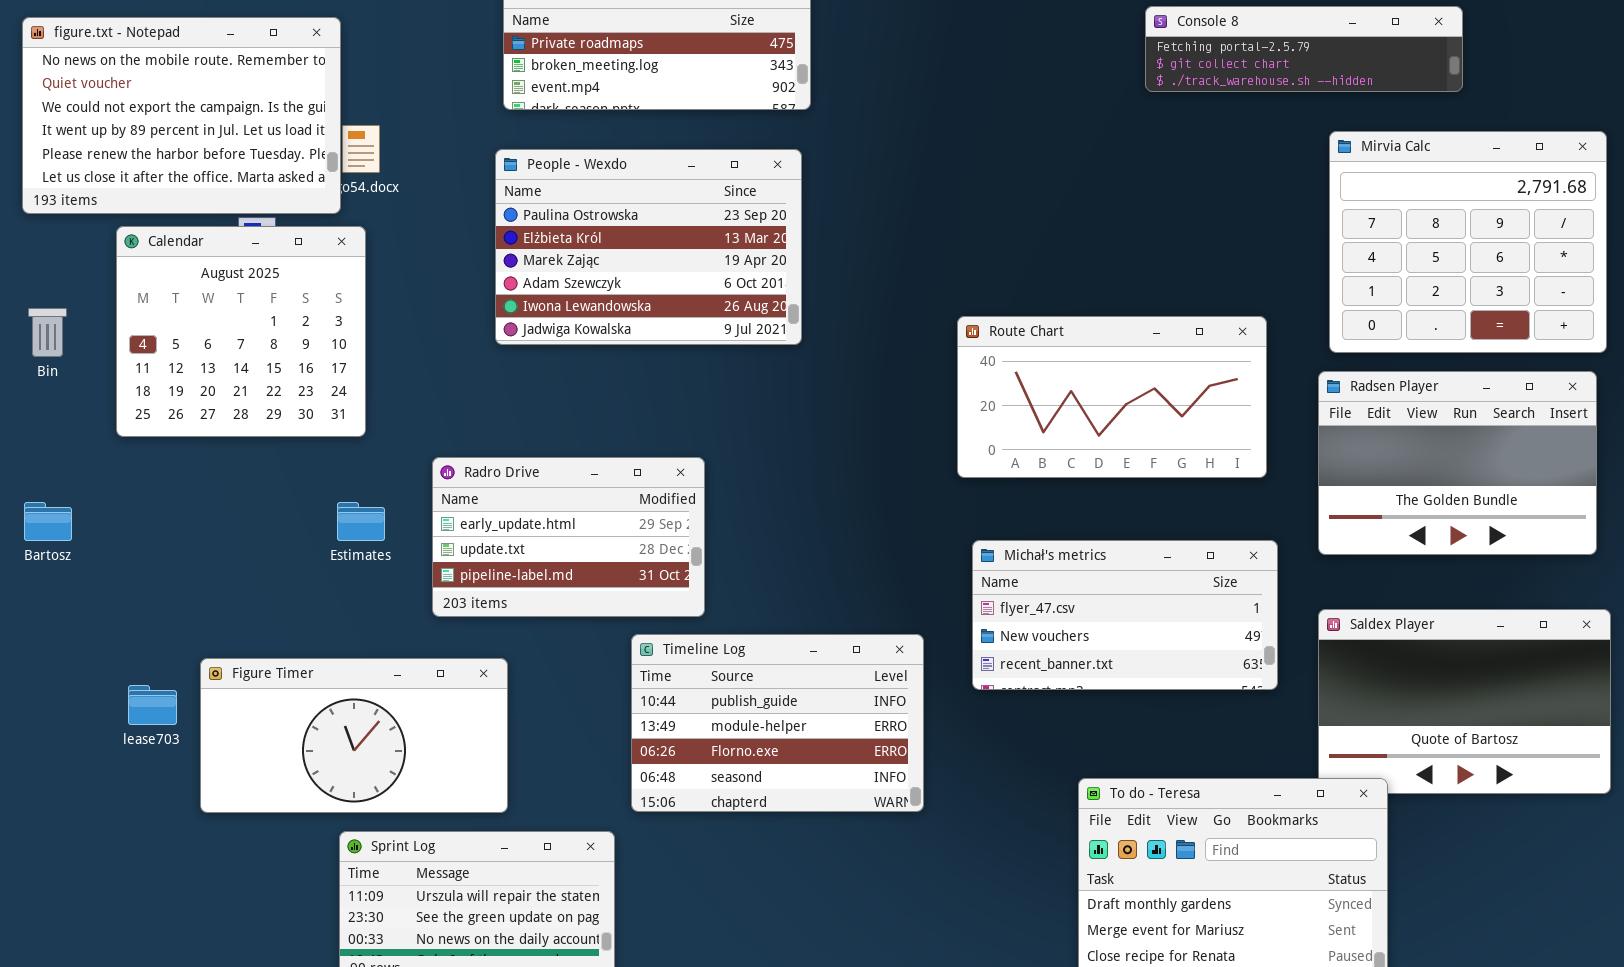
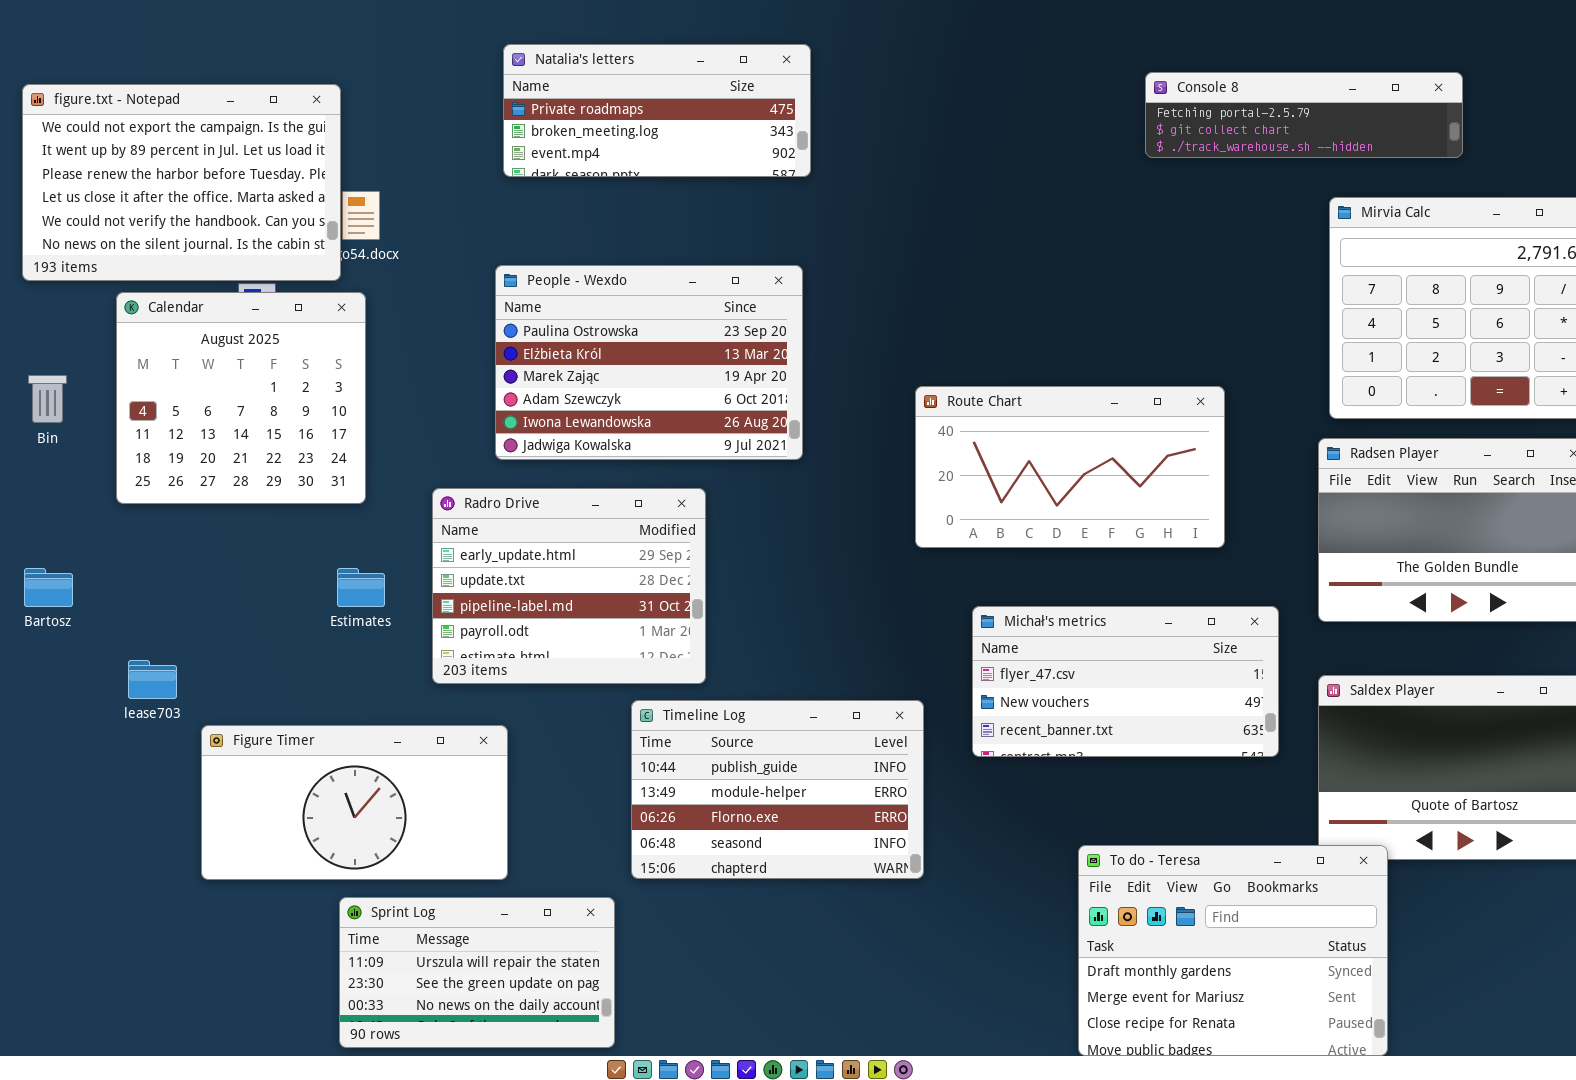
figure.txt - Notepad: [22,17,341,214] -> [22,84,341,281], scrolled down 2 rows
People - Wexdo: [495,149,802,345] -> [495,265,803,460], moved
Route Chart: [957,316,1267,478] -> [915,386,1225,548], moved
Radro Drive: [432,457,705,617] -> [432,488,706,684], resized
lease703: [128,685,177,725] -> [128,660,177,699], moved

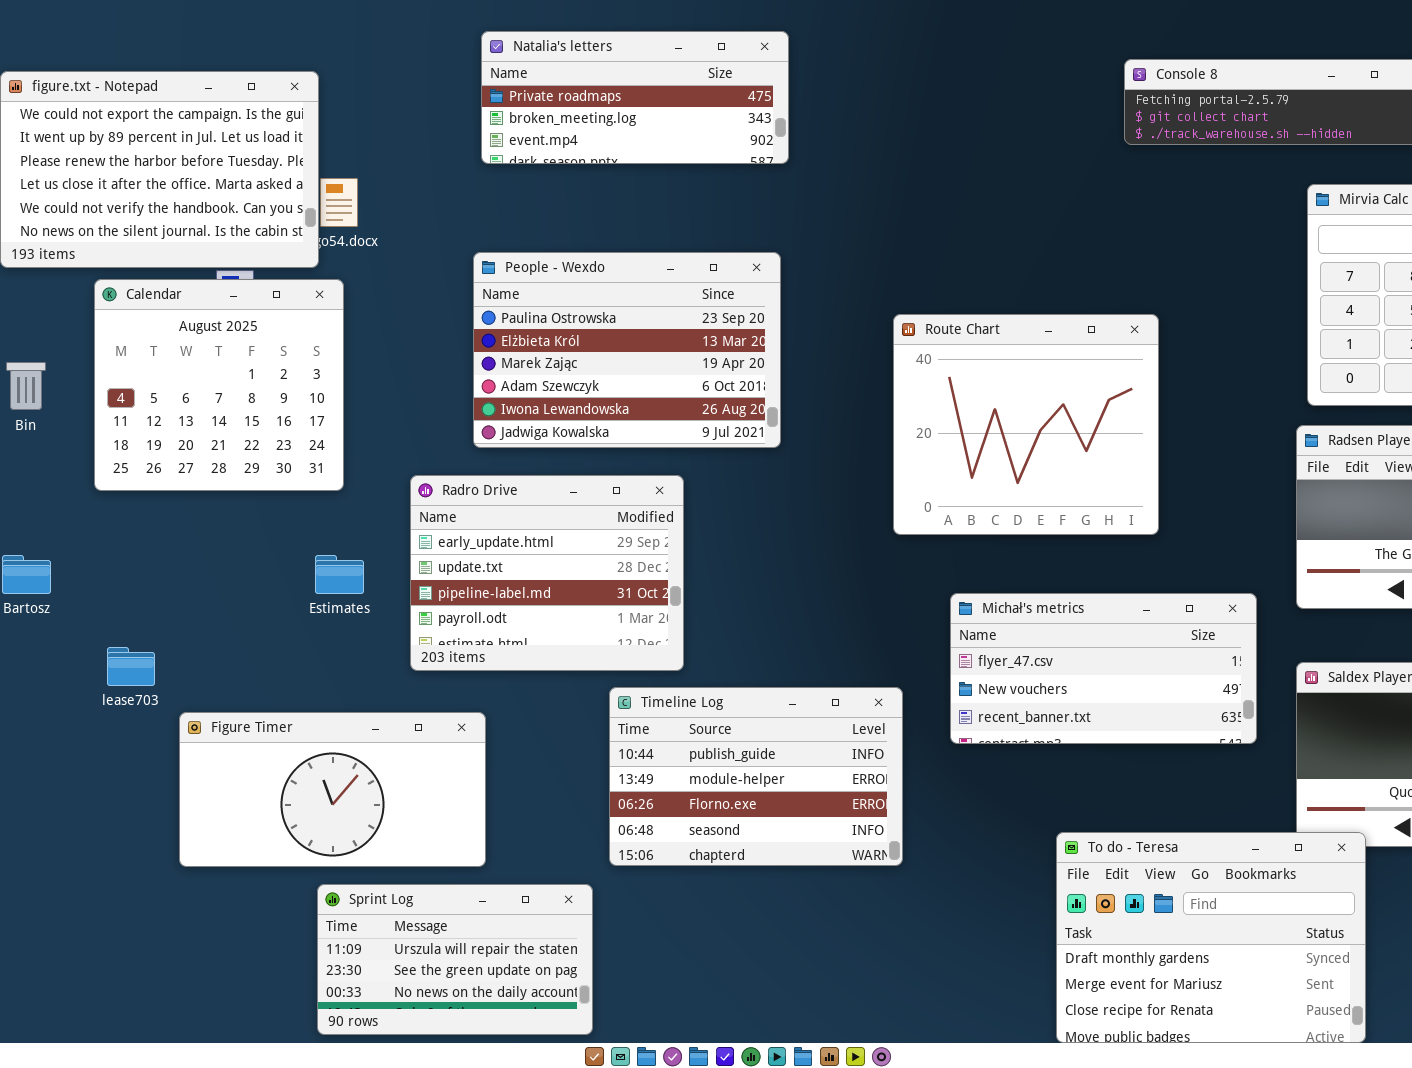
Route Chart: [915,386,1225,548] -> [893,314,1159,535], resized

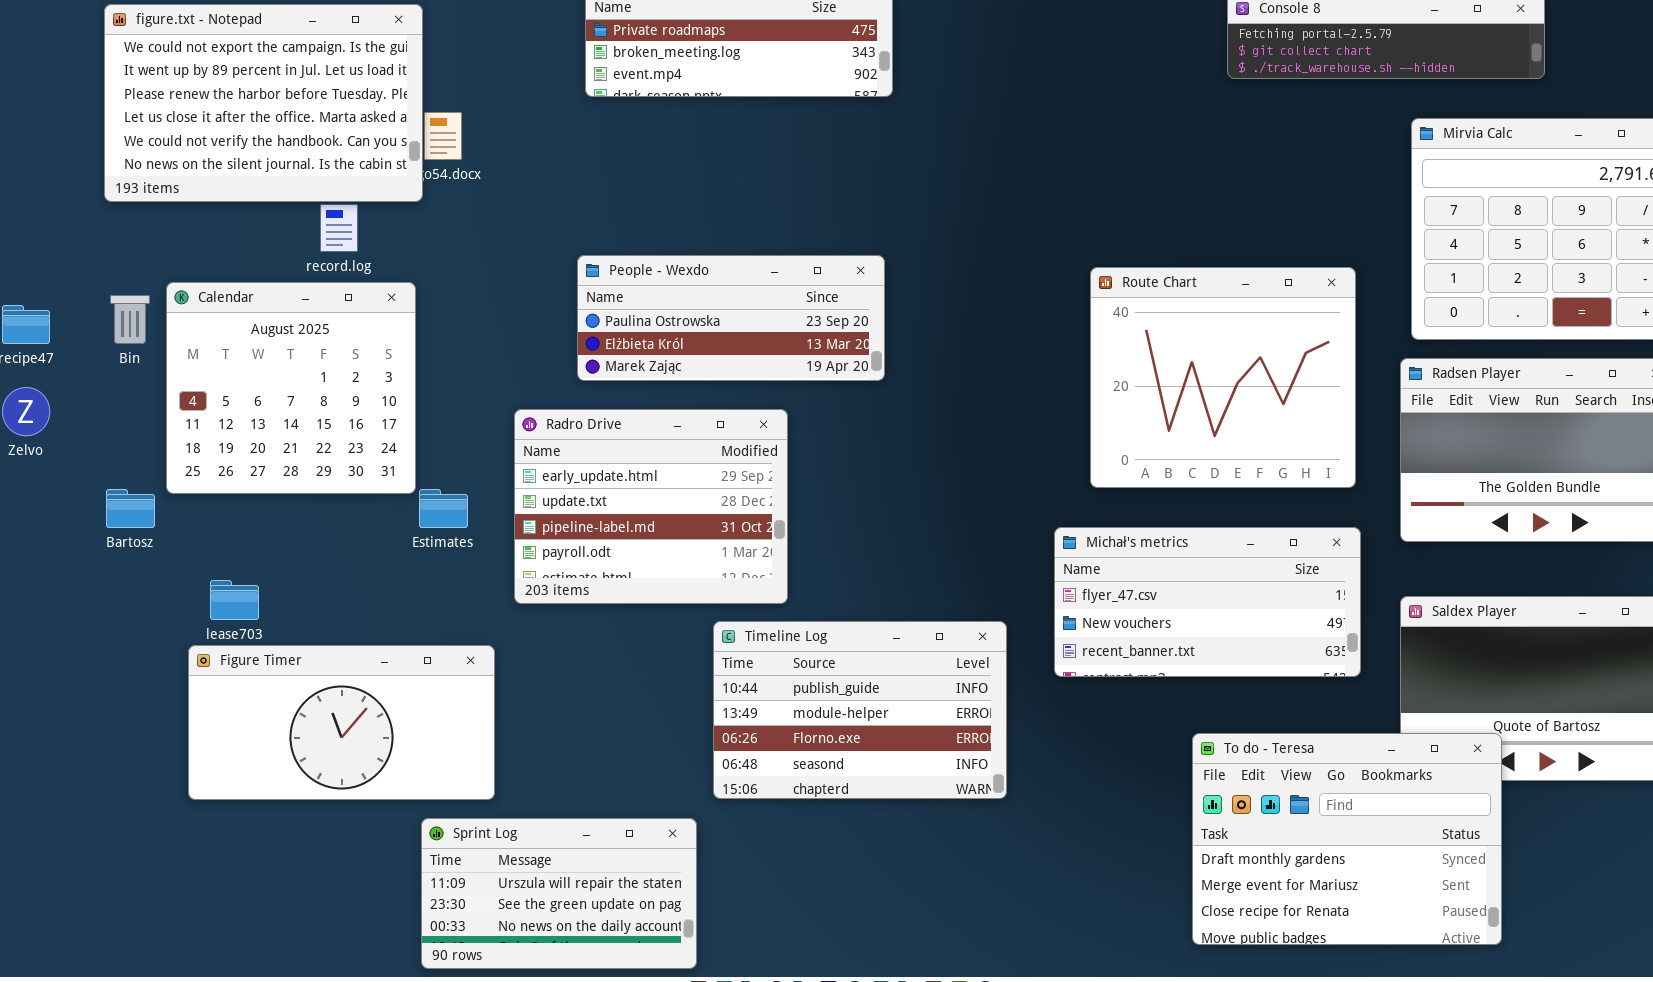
People - Wexdo: [473,252,781,448] -> [577,255,885,381], resized
Calendar: [94,279,344,491] -> [166,282,416,494], moved
Route Chart: [893,314,1159,535] -> [1090,267,1356,488], moved
Figure Timer: [179,712,486,867] -> [188,645,495,800], moved
To do - Teresa: [1056,832,1366,1043] -> [1192,733,1502,945], moved

